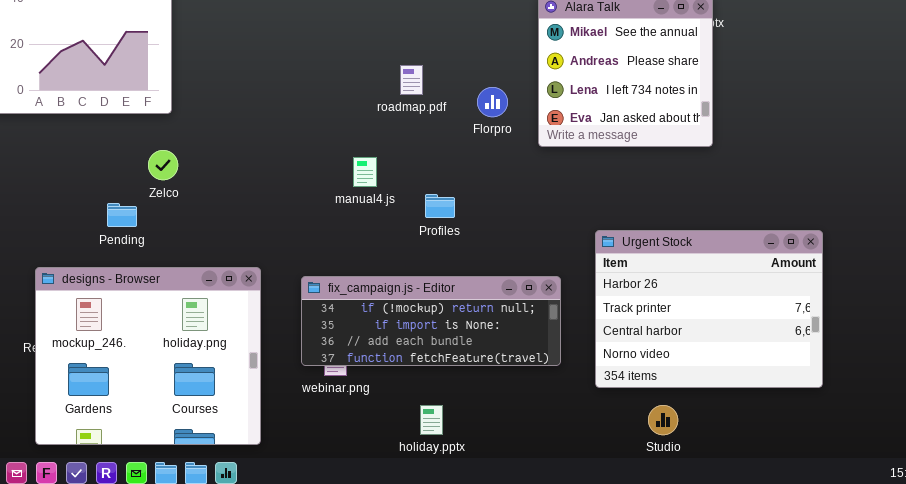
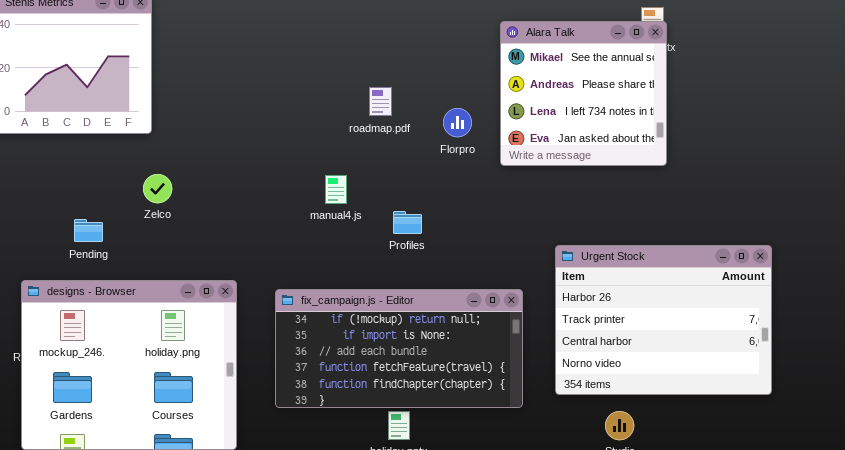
Zelco: [148,150,178,180] -> [143,174,172,203], moved
Pending: [107,203,137,227] -> [74,219,103,242], moved
fix_campaign.js - Editor: [301,276,561,366] -> [275,289,523,408], resized

